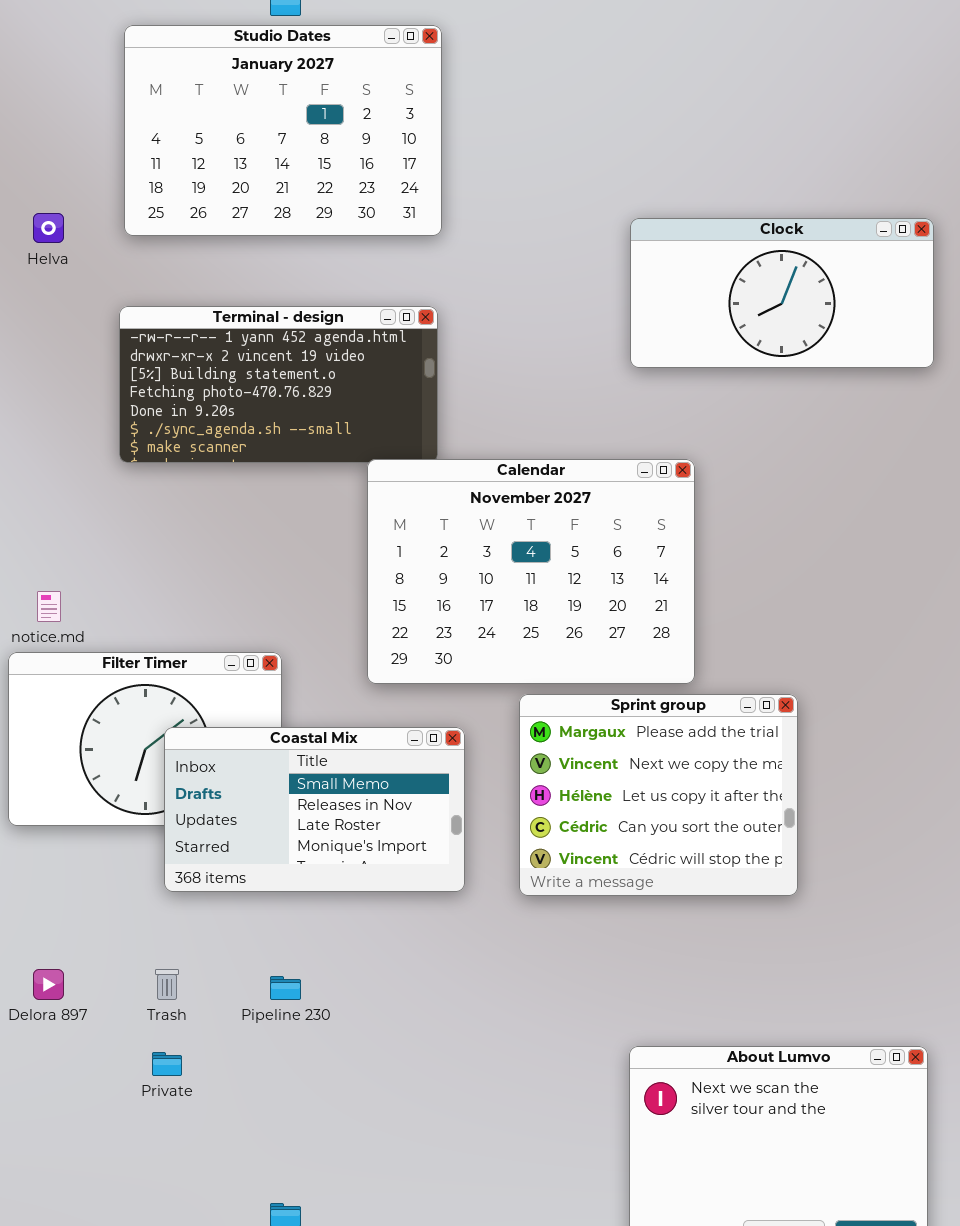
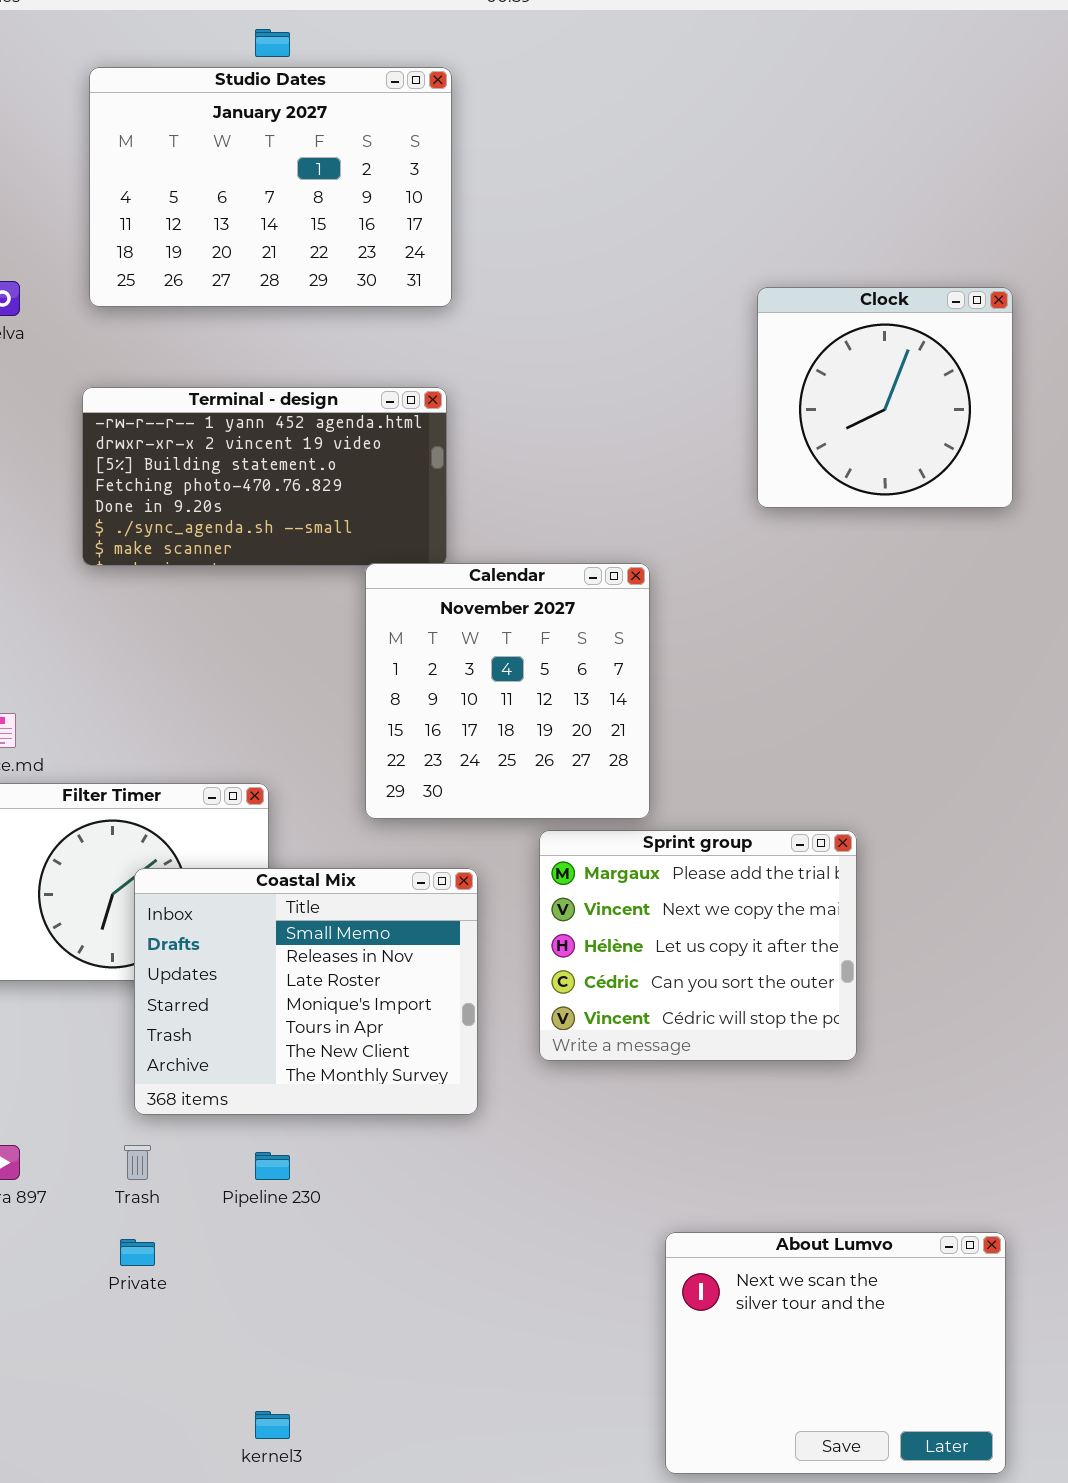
Clock: [630,218,934,368] -> [757,287,1013,508], resized
Calendar: [367,459,695,684] -> [365,563,650,819], resized
Coastal Mix: [164,727,465,892] -> [134,868,478,1115], resized

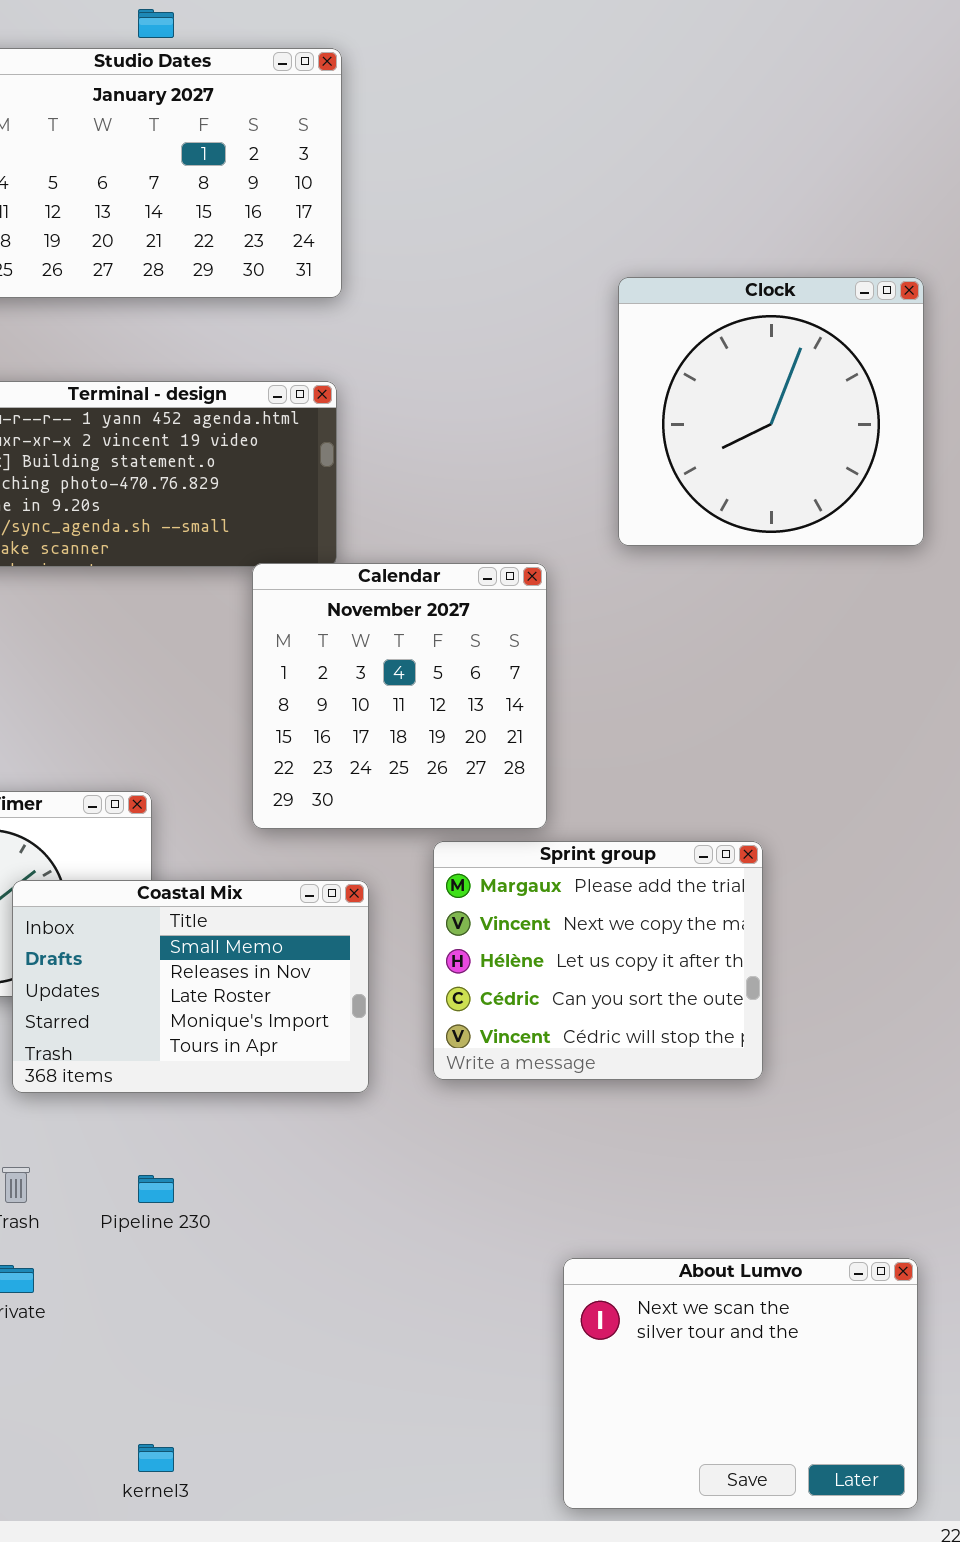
Clock: [757,287,1013,508] -> [618,277,924,546], resized
Coastal Mix: [134,868,478,1115] -> [12,880,369,1093], resized

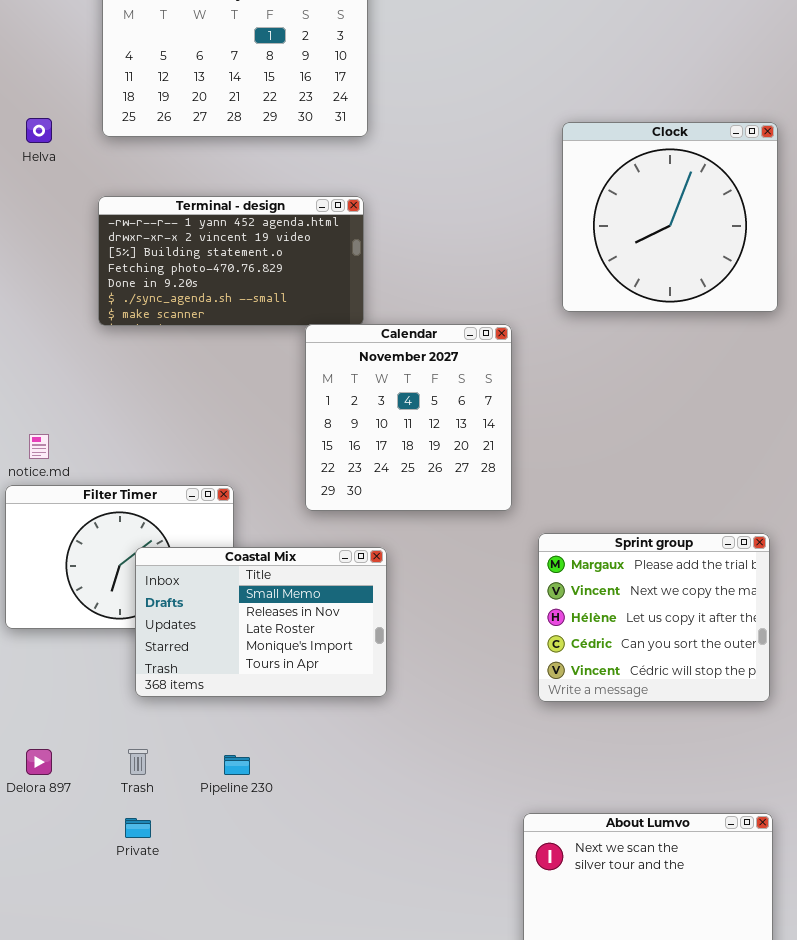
Sprint group: [433,841,763,1080] -> [538,533,770,702], moved

